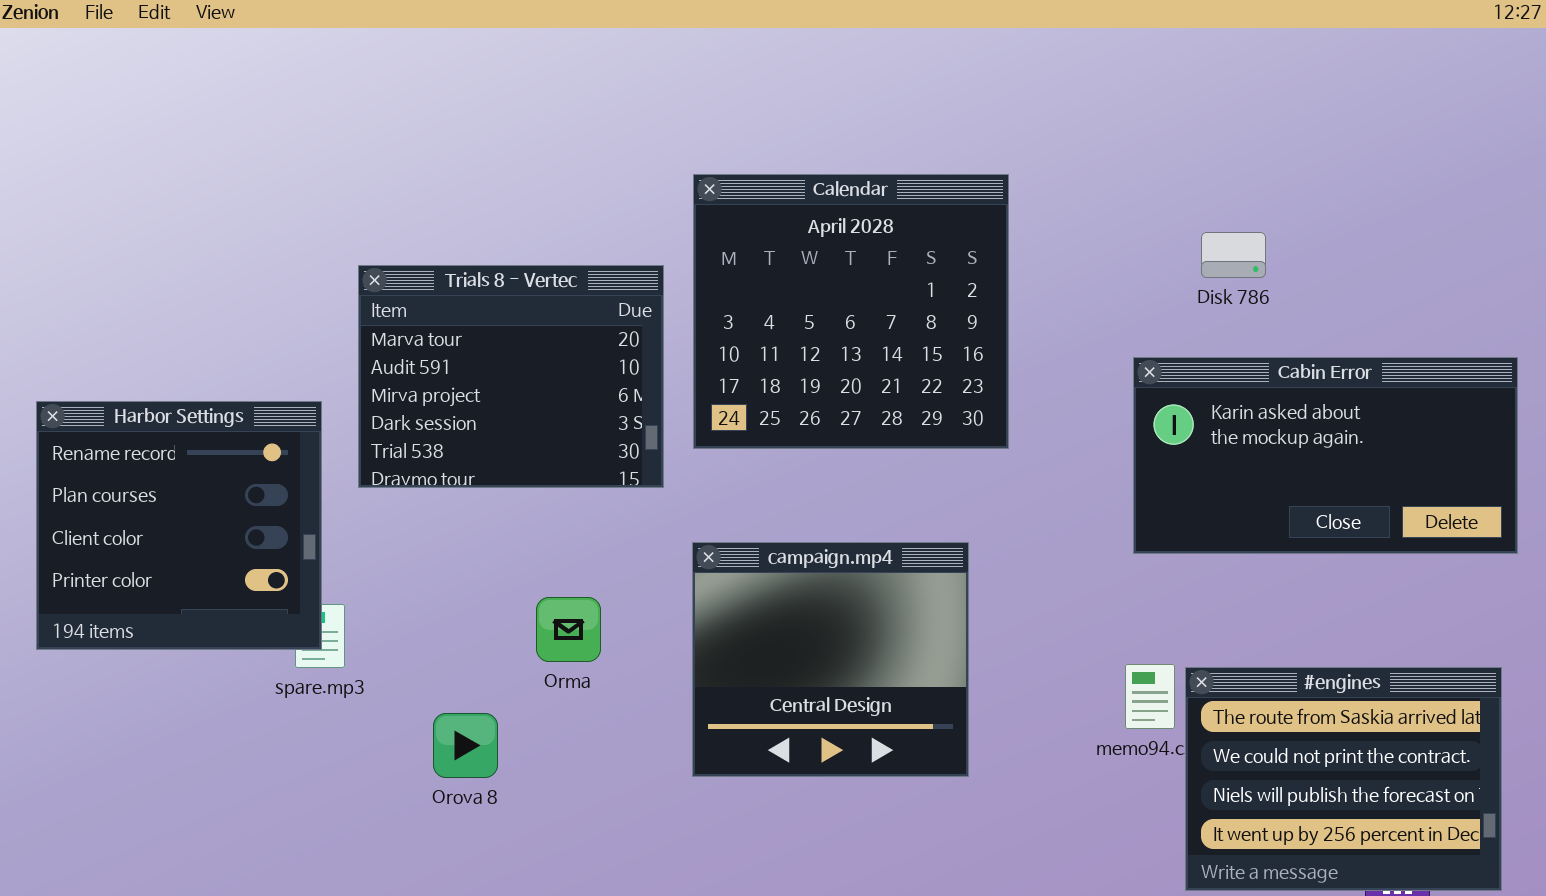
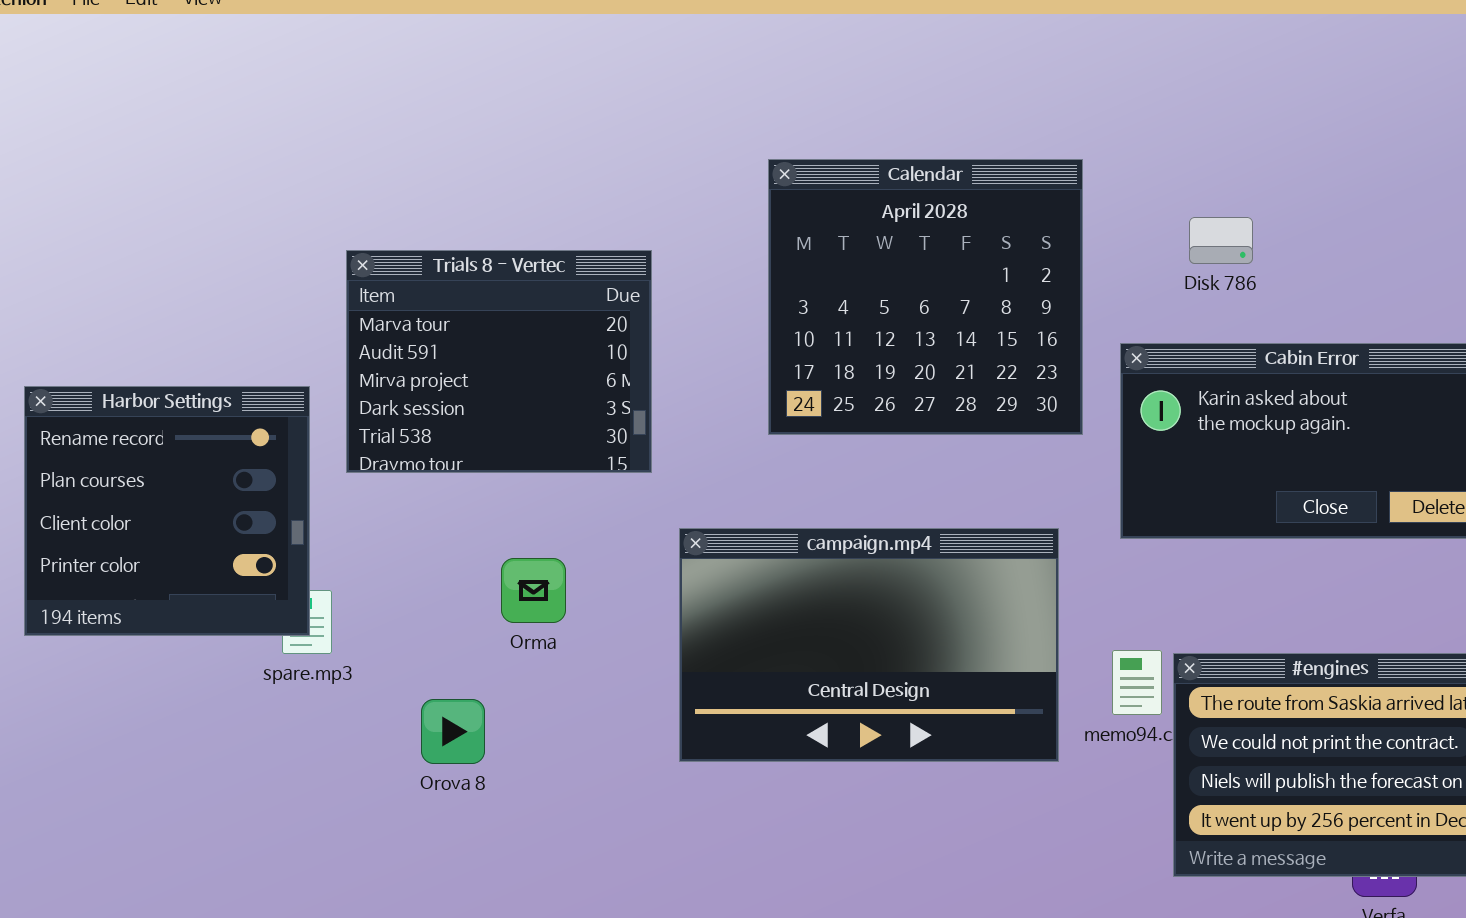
Calendar: [693,174,1009,449] -> [768,159,1083,435], moved
campaign.mp4: [692,542,969,777] -> [679,528,1059,762], resized
Orma: [536,597,601,662] -> [501,558,566,623], moved

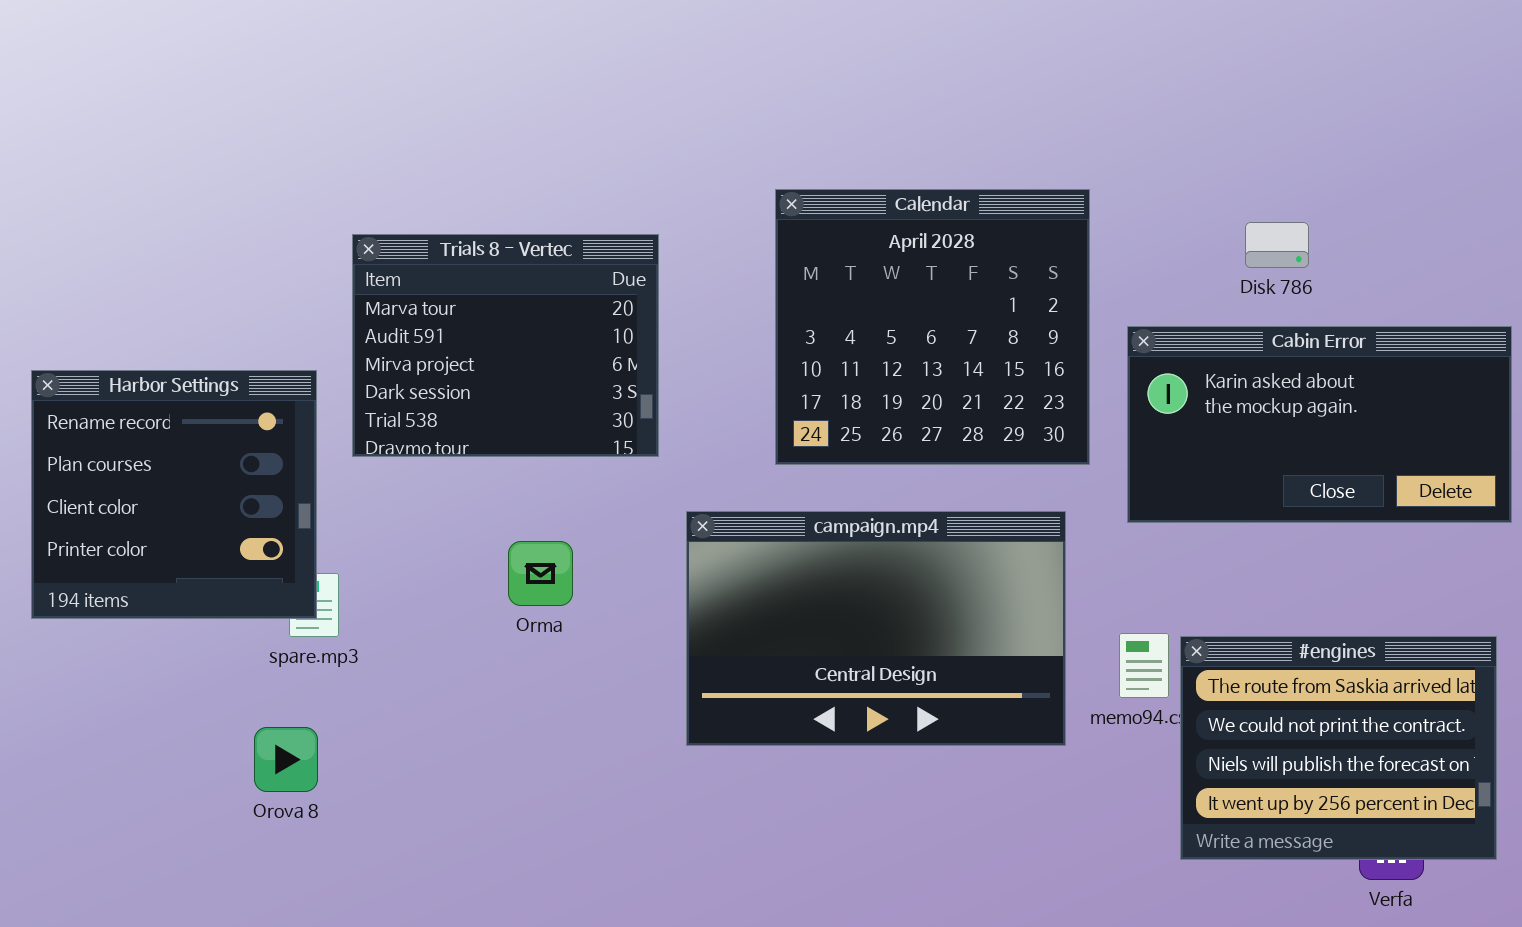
Calendar: [768,159,1083,435] -> [775,189,1090,465], moved
Disk 786: [1189,217,1253,264] -> [1245,222,1309,268], moved
Orova 8: [421,699,485,764] -> [254,727,318,792], moved

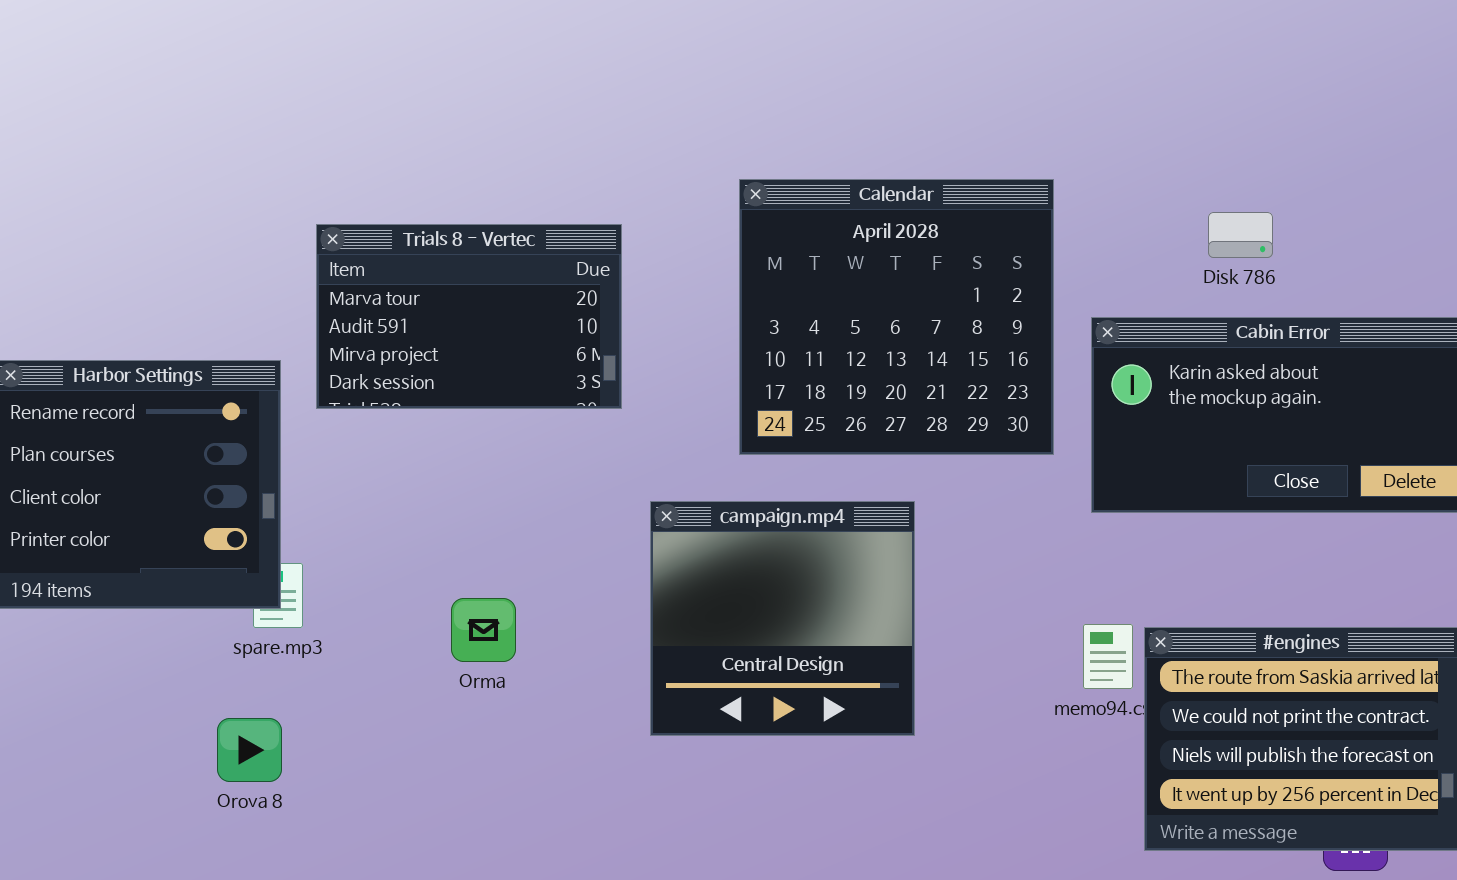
Trials 8 - Vertec: [352,234,659,457] -> [316,224,622,409], resized
campaign.mp4: [686,511,1066,746] -> [650,501,915,736], resized
Orma: [508,541,573,606] -> [451,598,516,662], moved

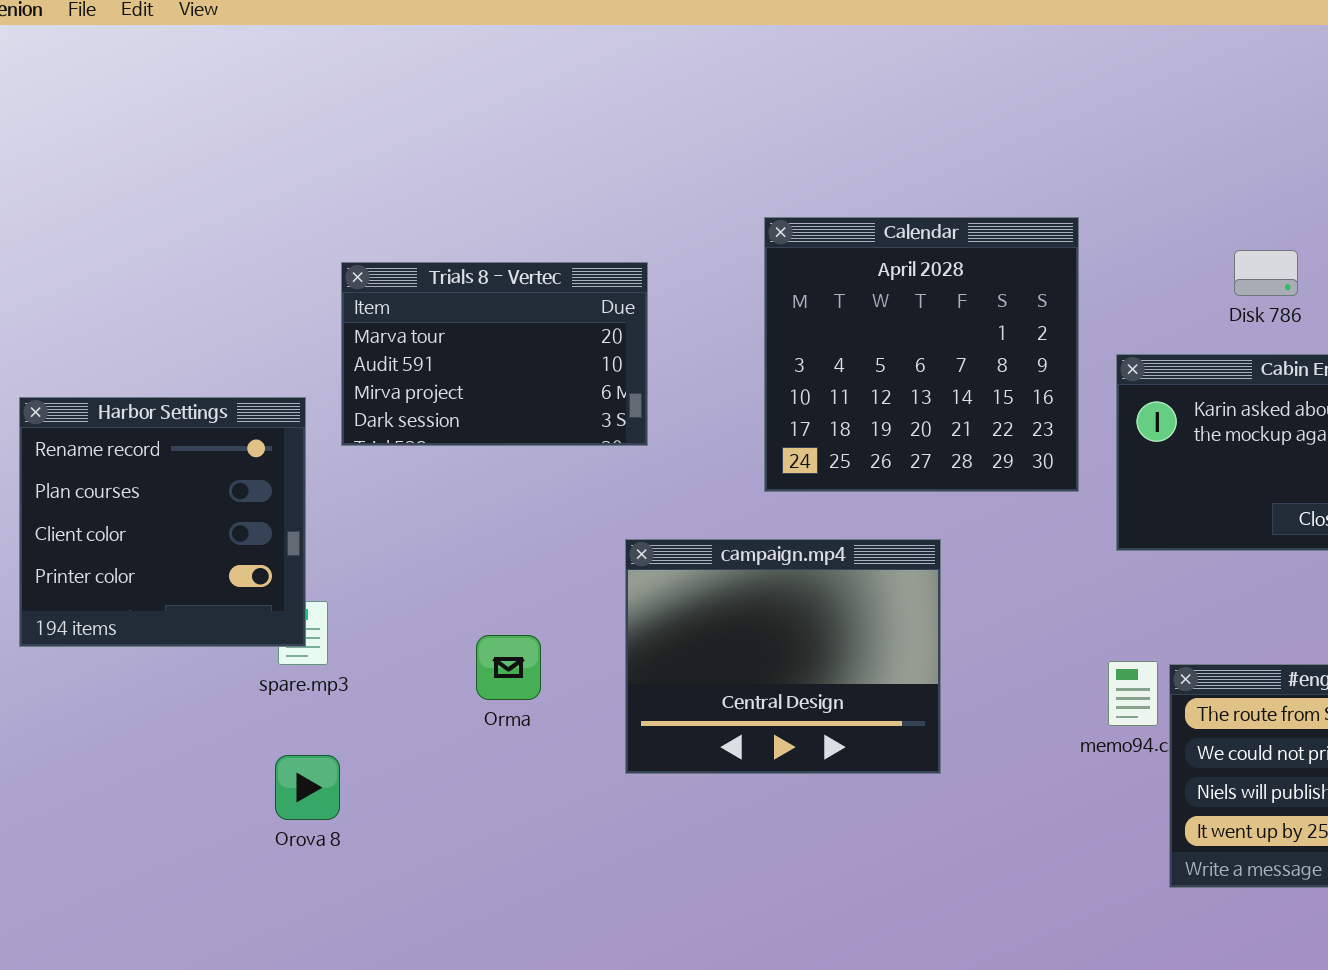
campaign.mp4: [650,501,915,736] -> [625,539,941,774], resized
Orova 8: [217,718,282,782] -> [275,755,340,820], moved

